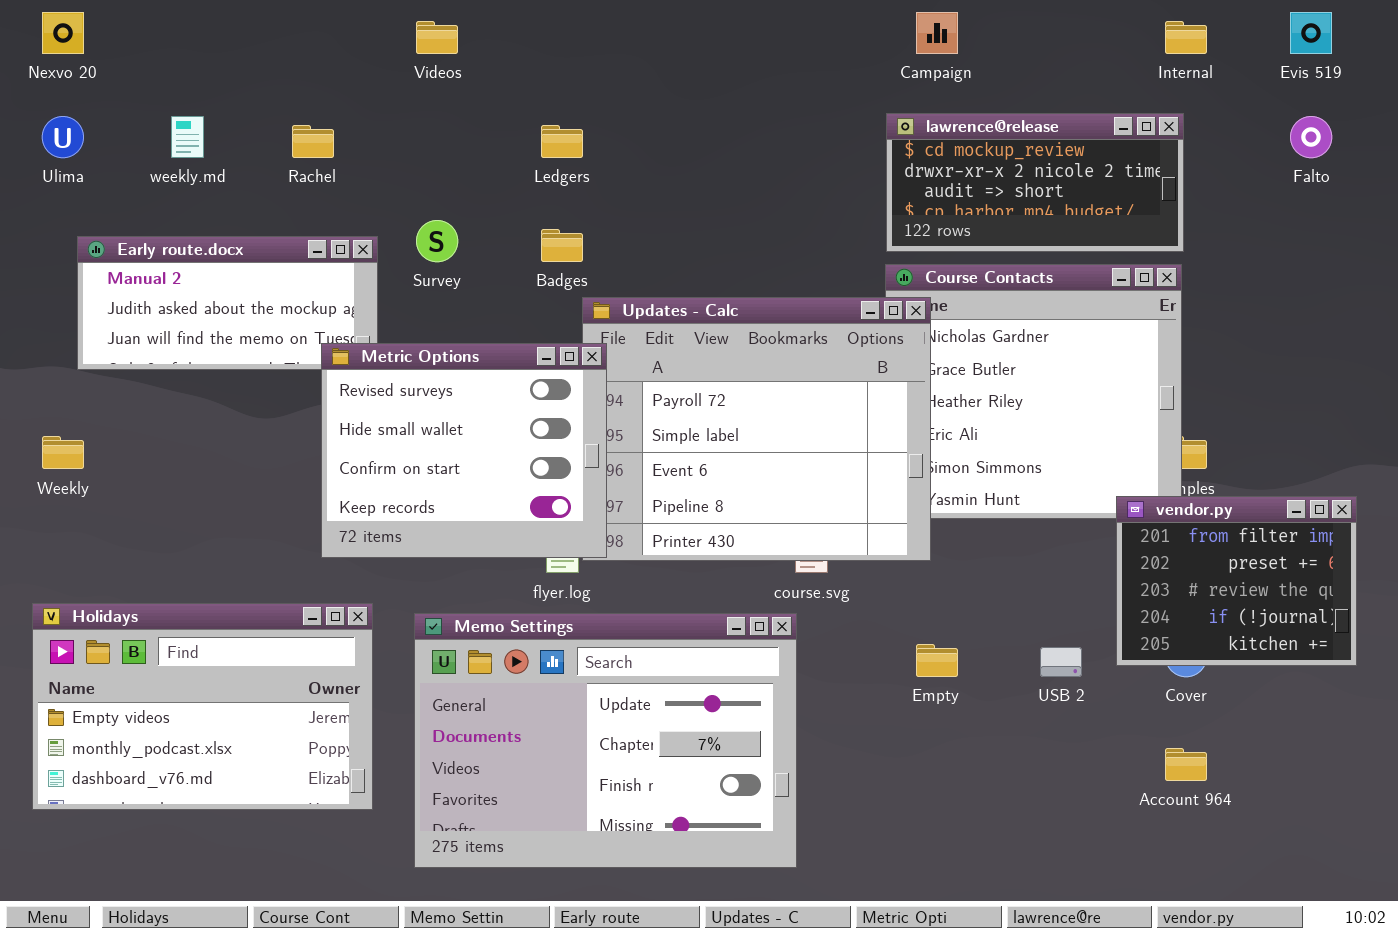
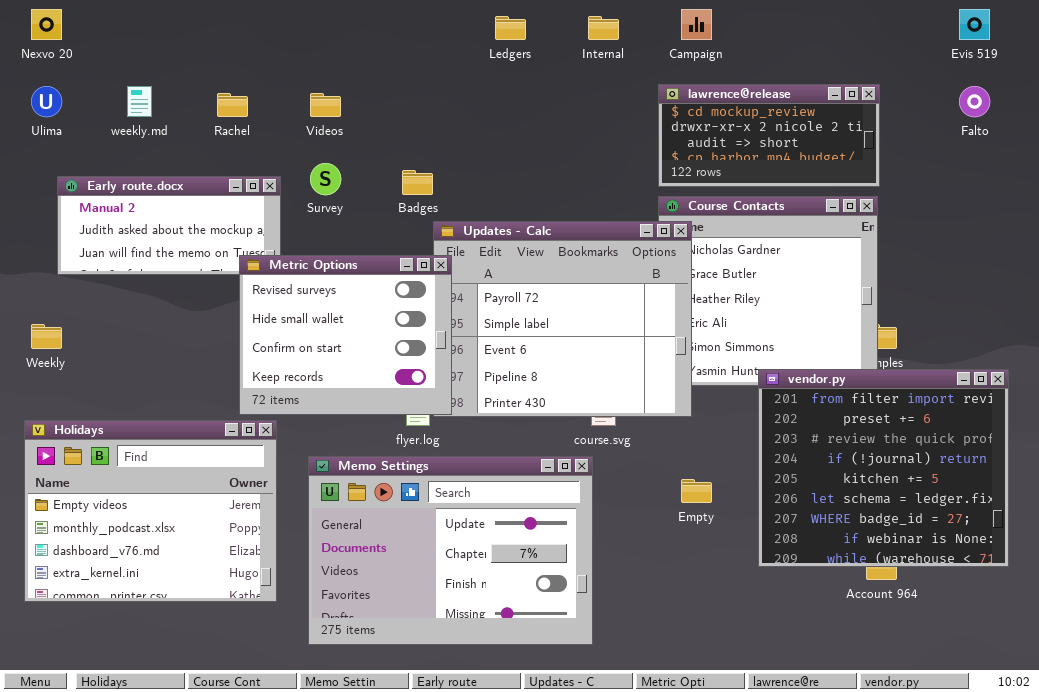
Videos: [416,21,458,54] -> [310,93,341,117], moved
Internal: [1165,21,1207,54] -> [588,16,619,40], moved
Ledgers: [541,125,583,158] -> [495,16,526,40], moved
vendor.py: [1116,496,1357,666] -> [758,369,1009,567], resized
Holidays: [32,603,373,810] -> [24,420,277,602], resized

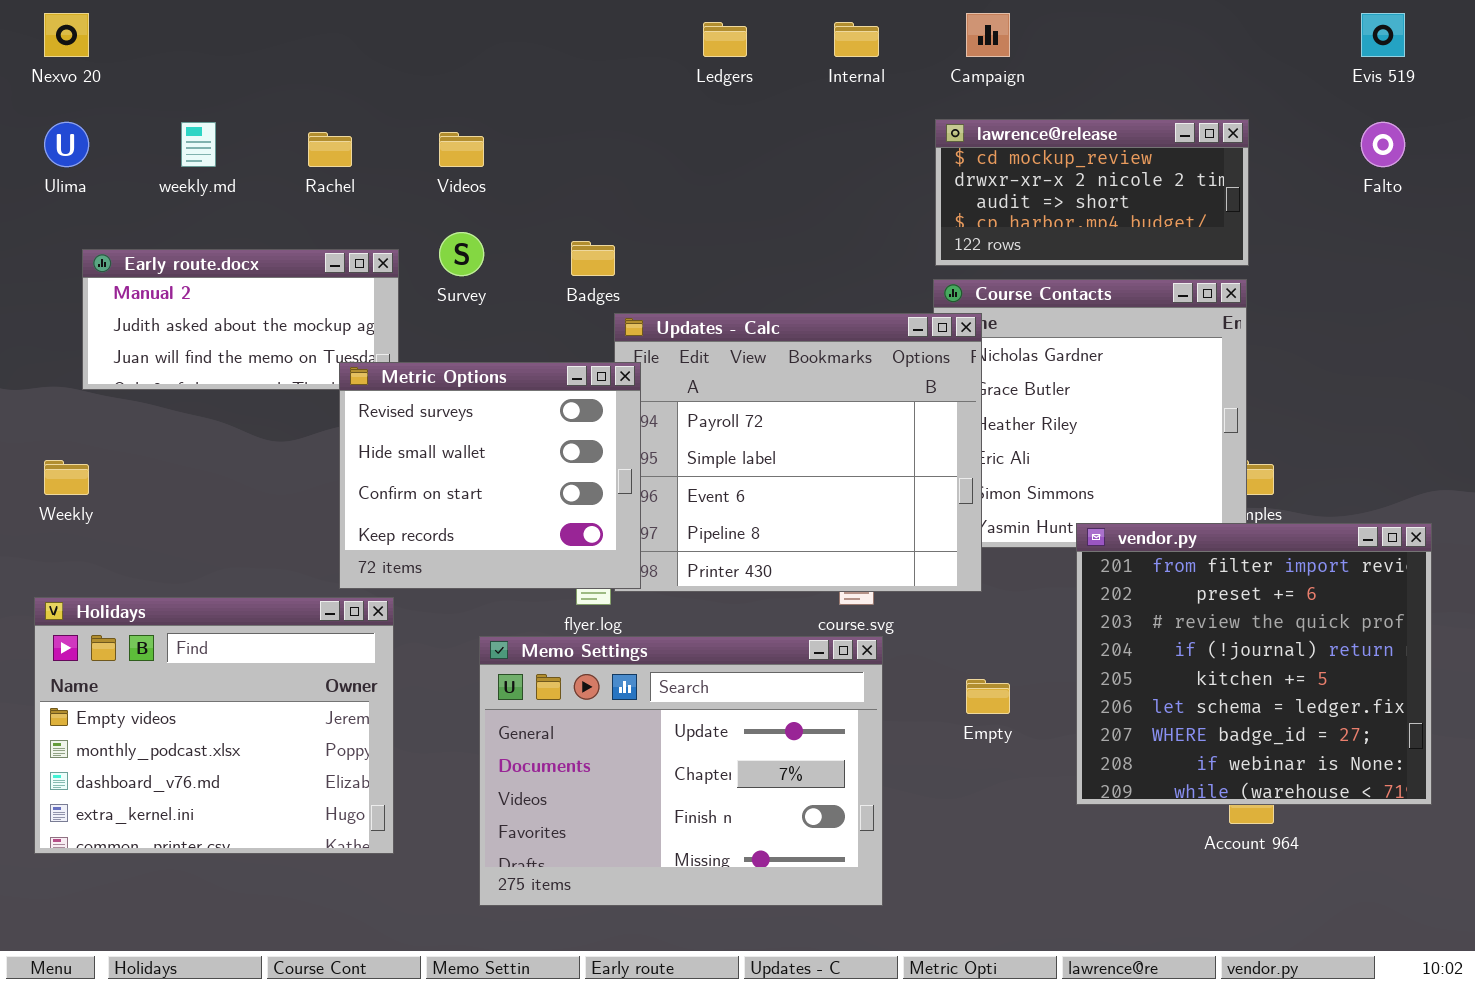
Memo Settings: [308,456,593,645] -> [479,636,883,906], moved

